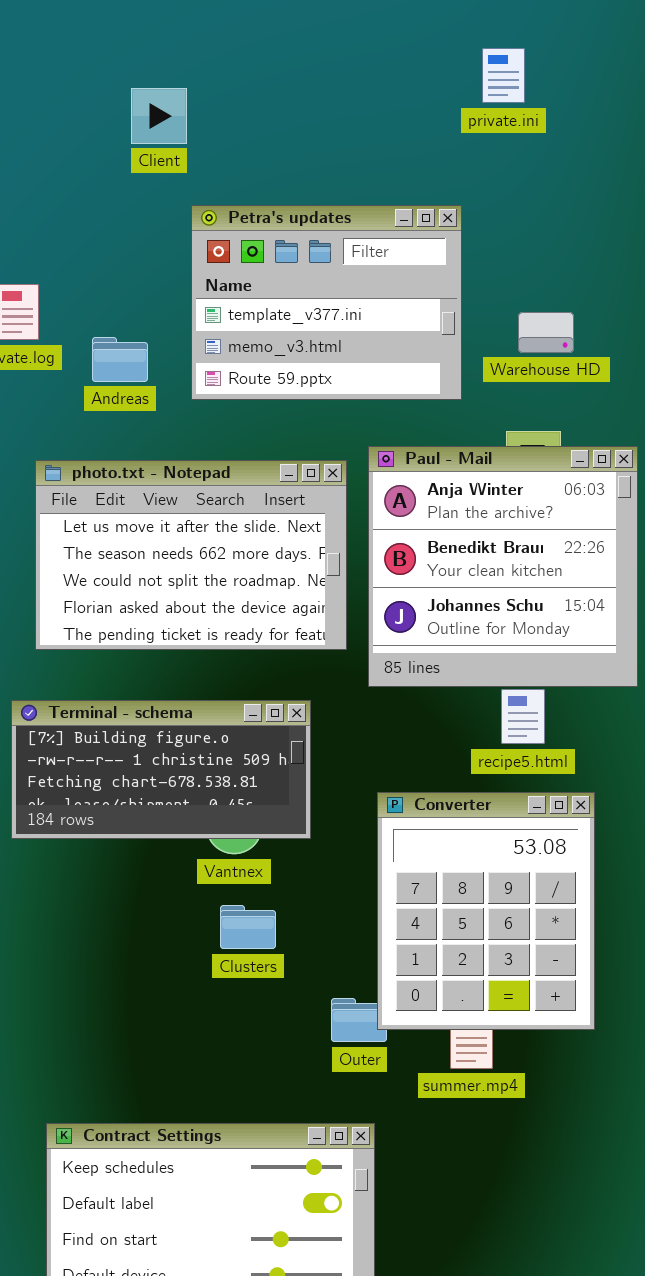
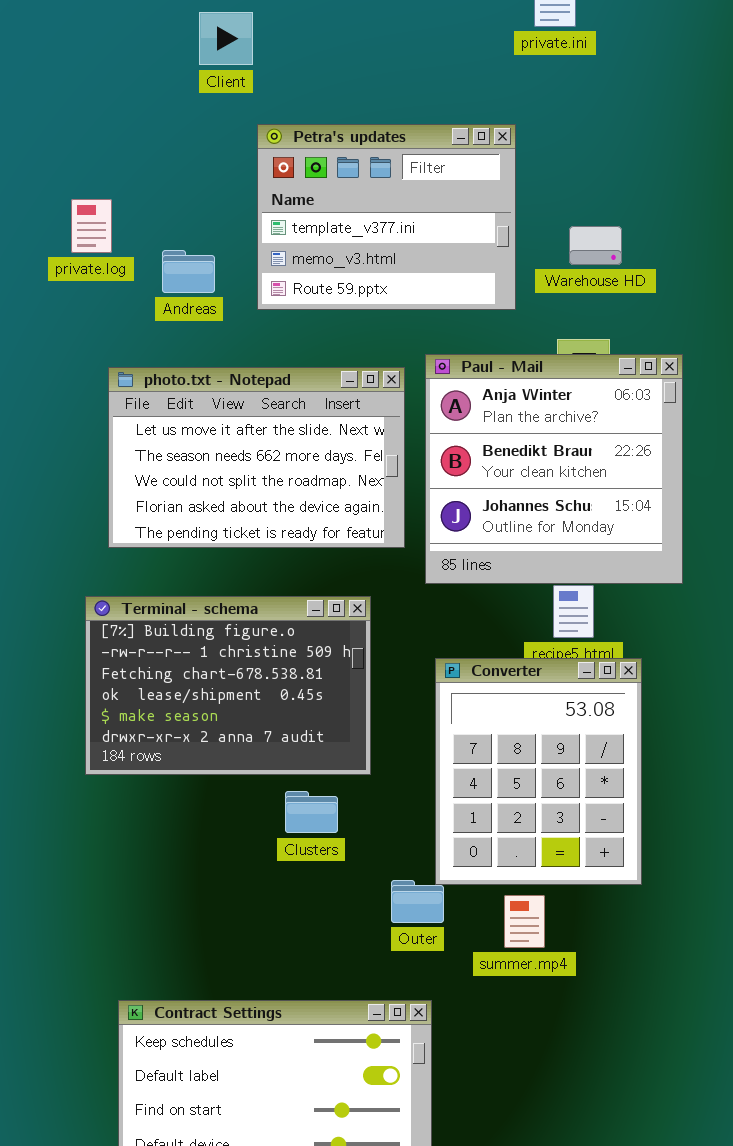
Terminal - schema: [11,700,311,839] -> [85,596,371,775], resized
Converter: [377,792,595,1030] -> [435,658,642,885], moved

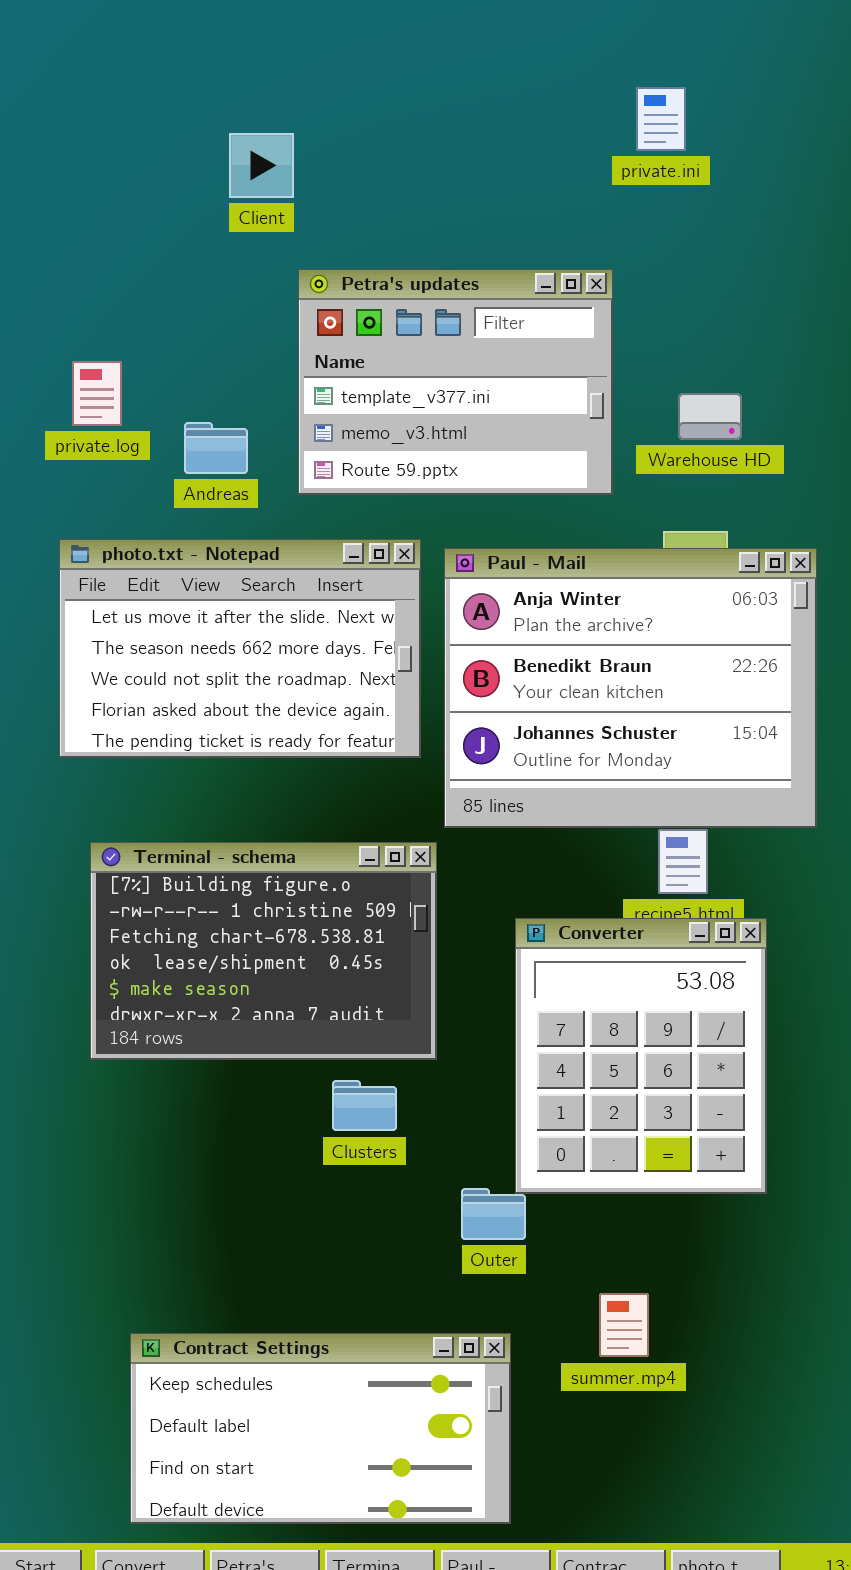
Paul - Mail: [425,354,683,584] -> [444,548,817,828], resized
photo.txt - Notepad: [108,367,405,548] -> [59,539,421,758], moved
summer.mp4: [504,895,545,948] -> [599,1293,649,1357], moved

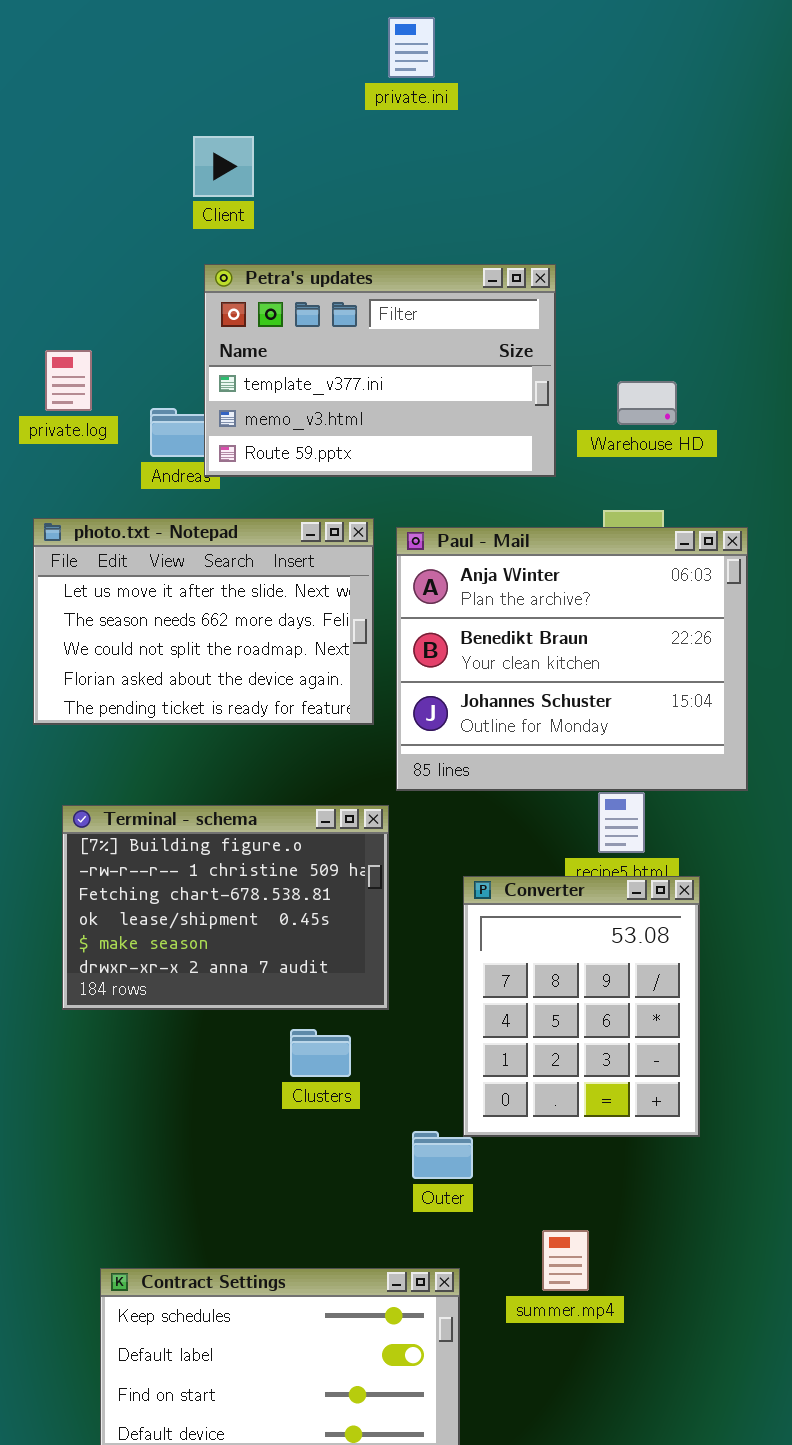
private.ini: [636,87,686,151] -> [388,17,435,78], moved
Petra's updates: [298,269,613,495] -> [204,264,556,477], resized

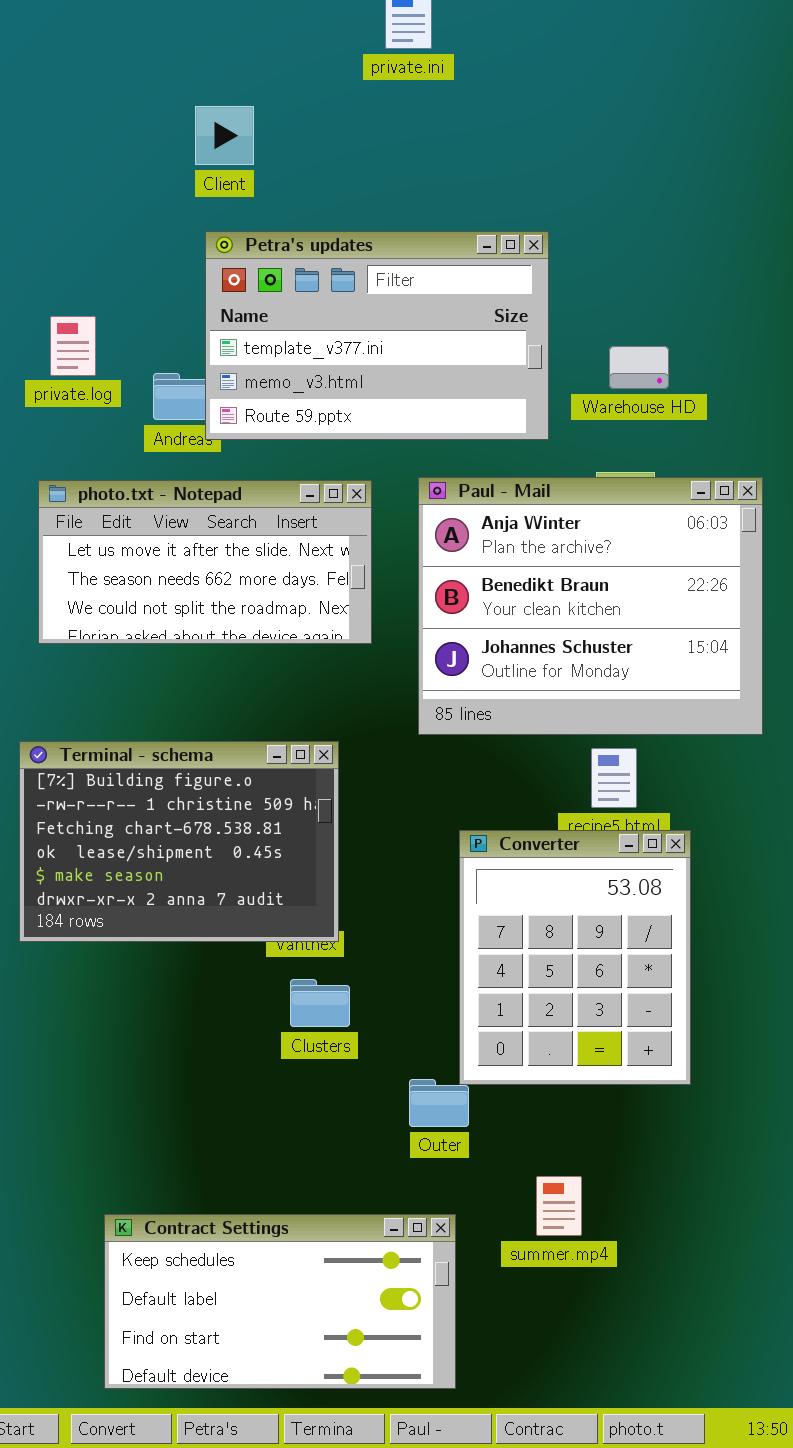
photo.txt - Notepad: [33,518,374,725] -> [38,480,372,644], resized
Paul - Mail: [396,527,748,791] -> [418,477,763,735], moved
Terminal - schema: [62,805,389,1010] -> [19,741,339,942], moved

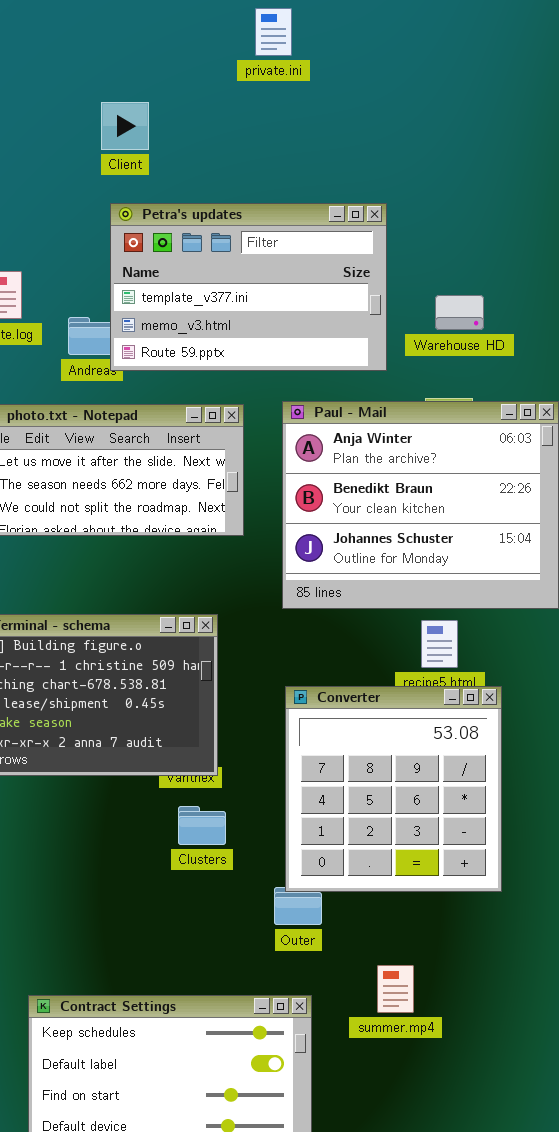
Converter: [459,830,691,1085] -> [285,686,502,892], resized

